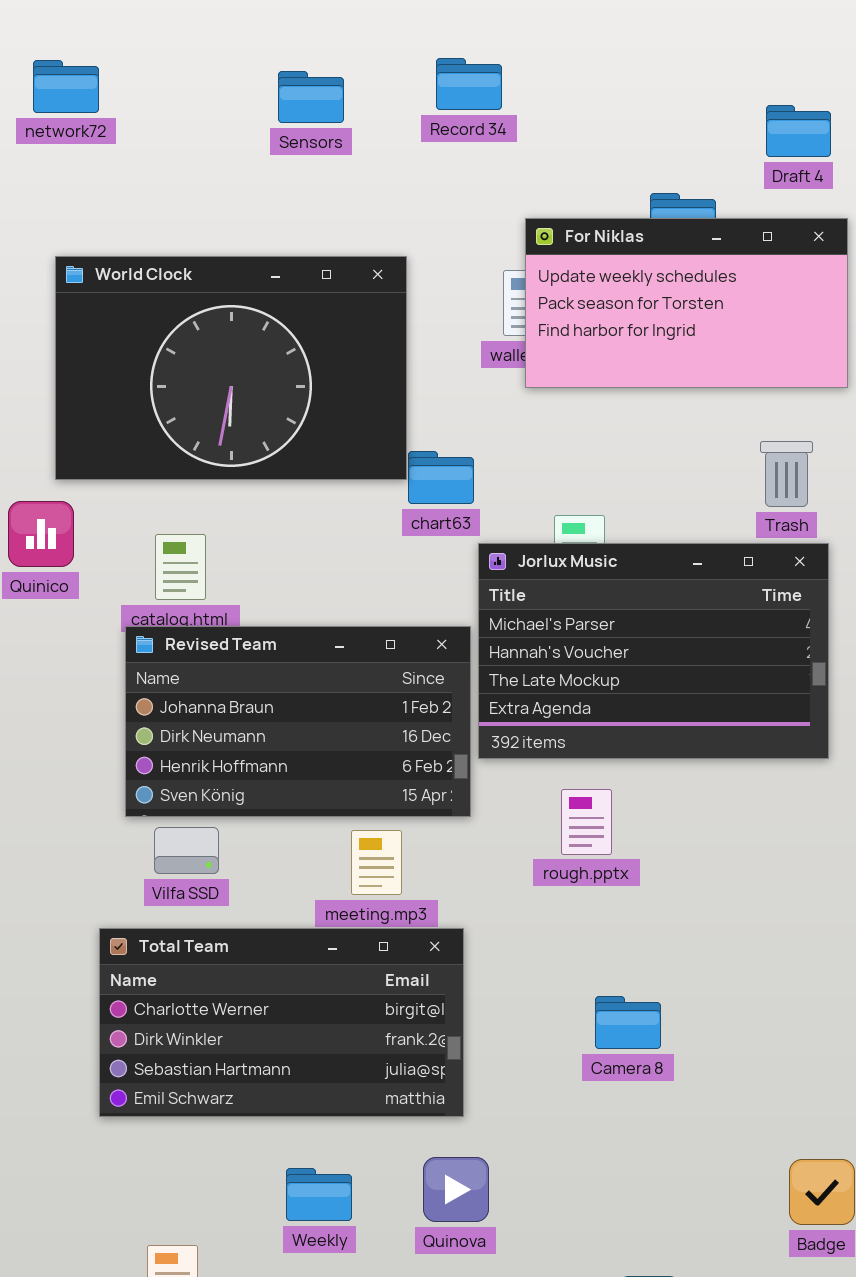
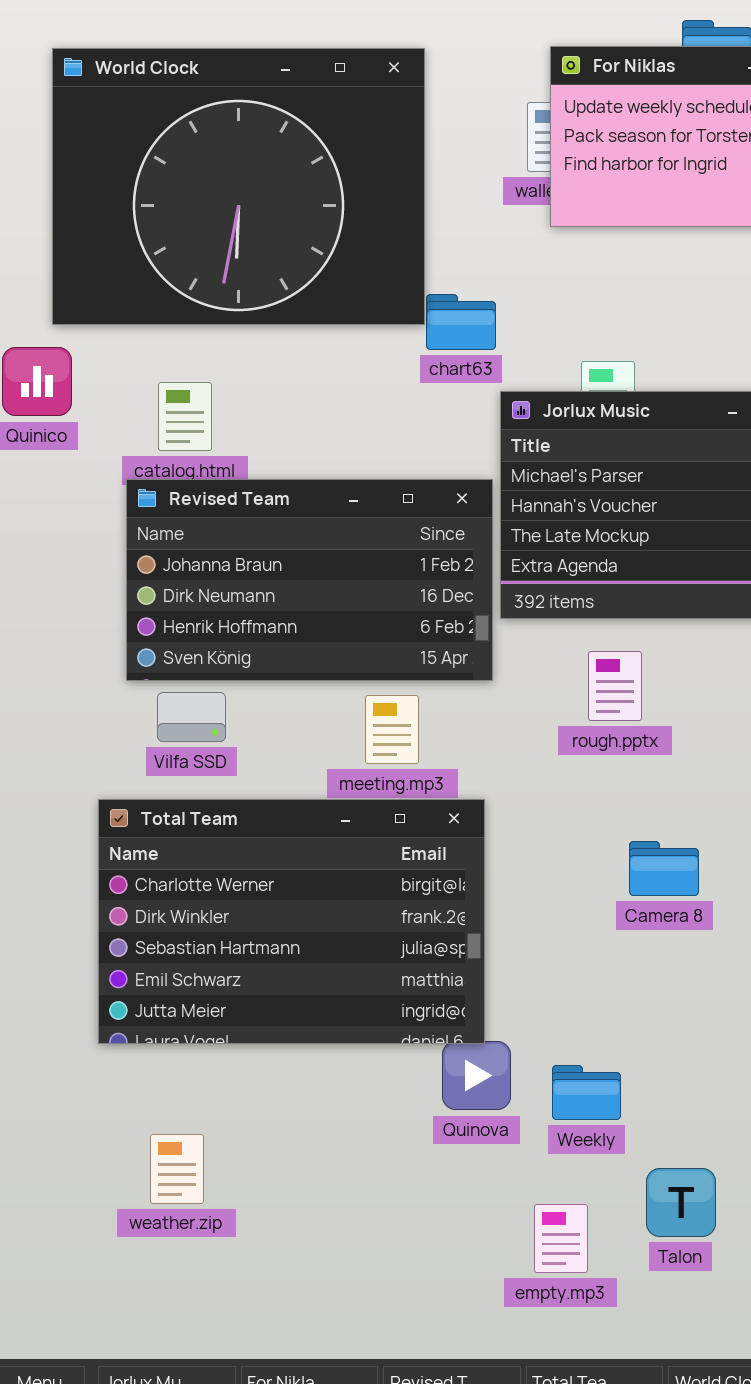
World Clock: [55,256,407,480] -> [52,48,425,325], resized
Total Team: [99,928,464,1117] -> [98,799,485,1044], resized
Camera 8: [595,996,661,1049] -> [629,841,699,896], moved
Weekly: [286,1168,352,1221] -> [552,1065,621,1120], moved

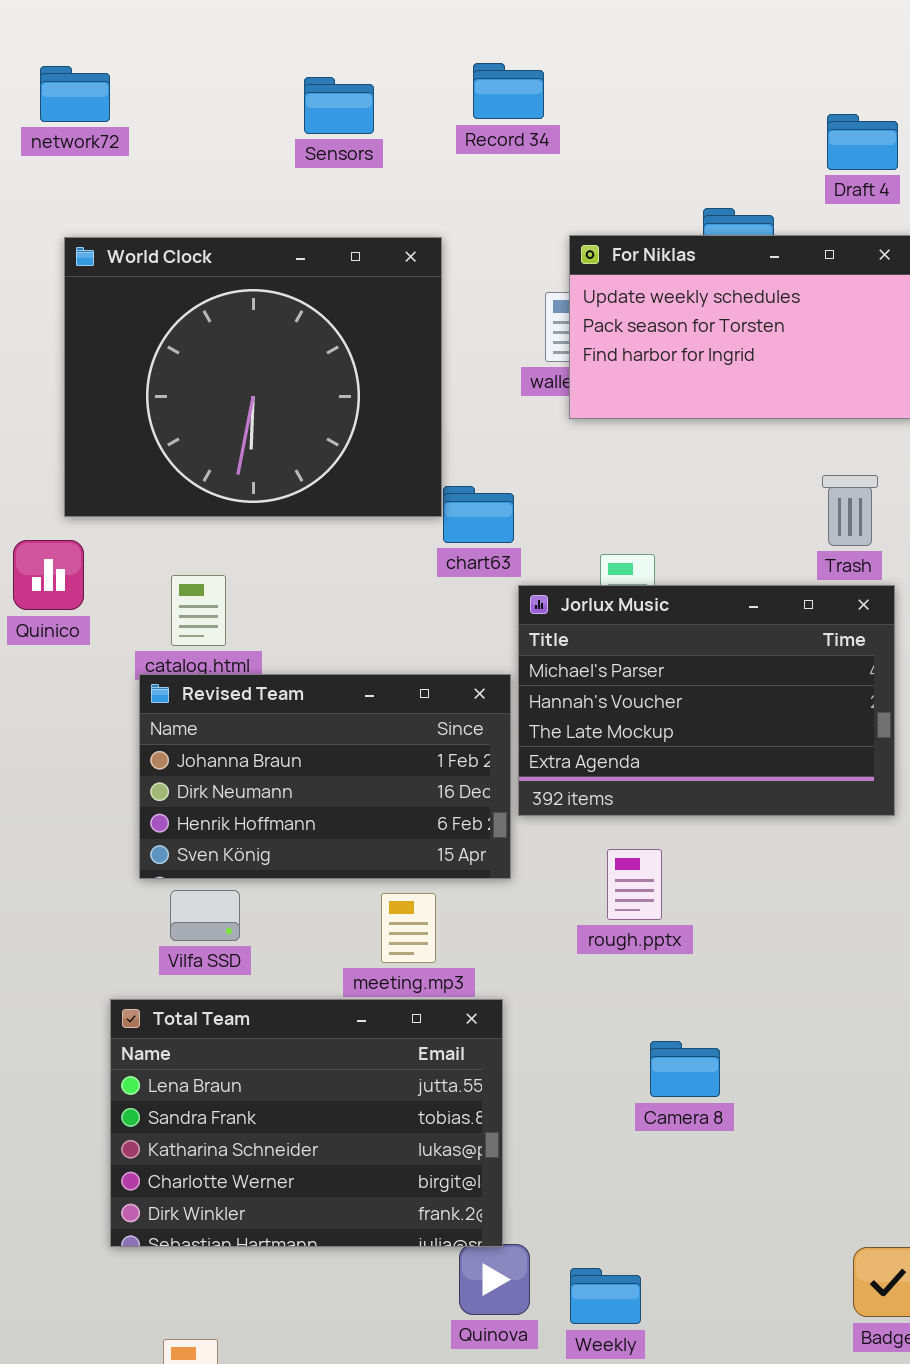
Total Team: [98,799,485,1044] -> [110,999,503,1247], scrolled up 3 rows

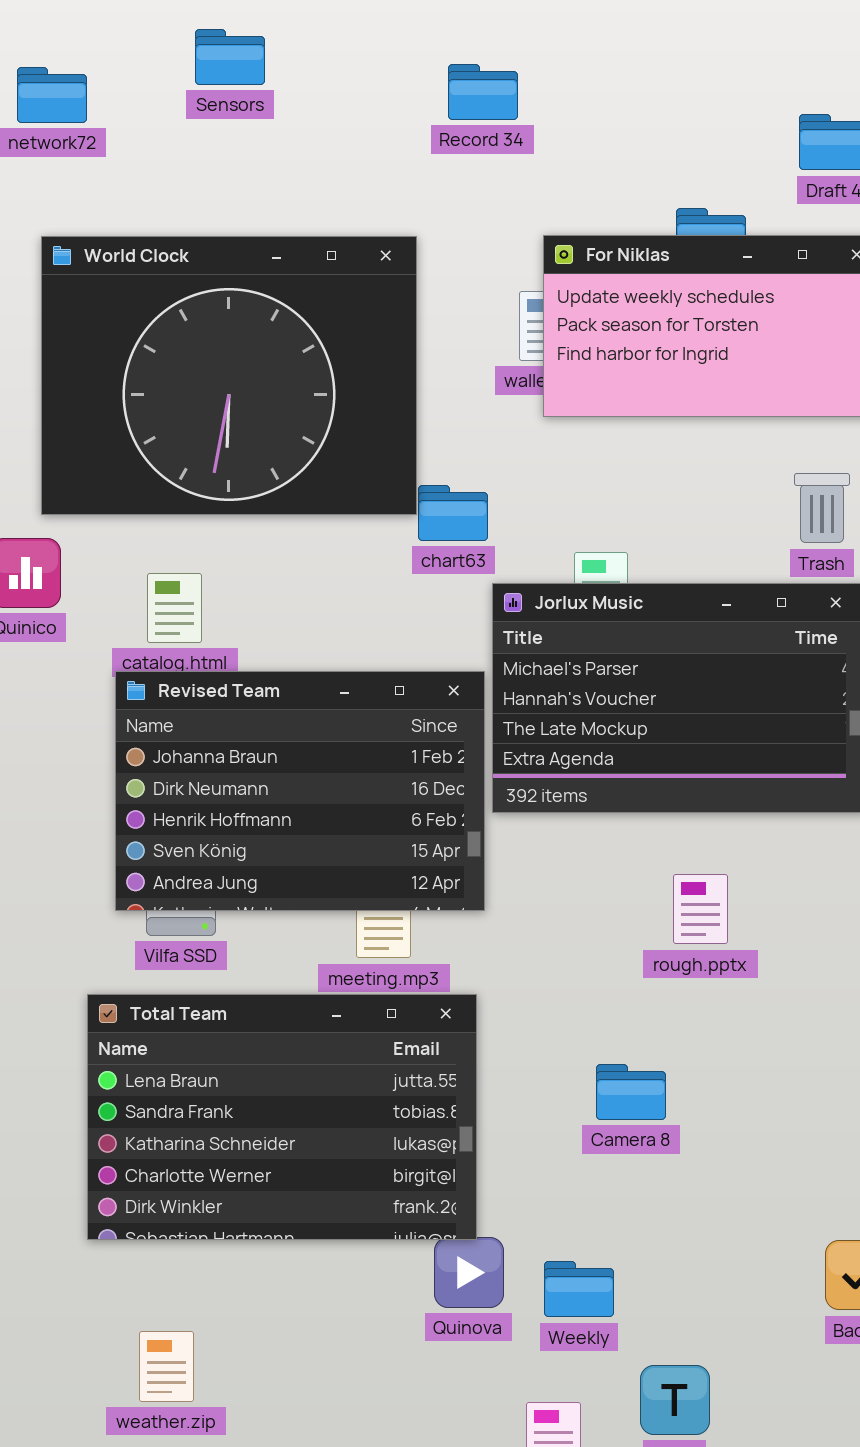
Sensors: [304,77,374,134] -> [195,29,265,85], moved
Revised Team: [139,674,511,879] -> [115,671,485,911], resized
rough.pptx: [607,849,662,920] -> [673,874,728,944], moved
Camera 8: [650,1041,720,1097] -> [596,1064,666,1120], moved

